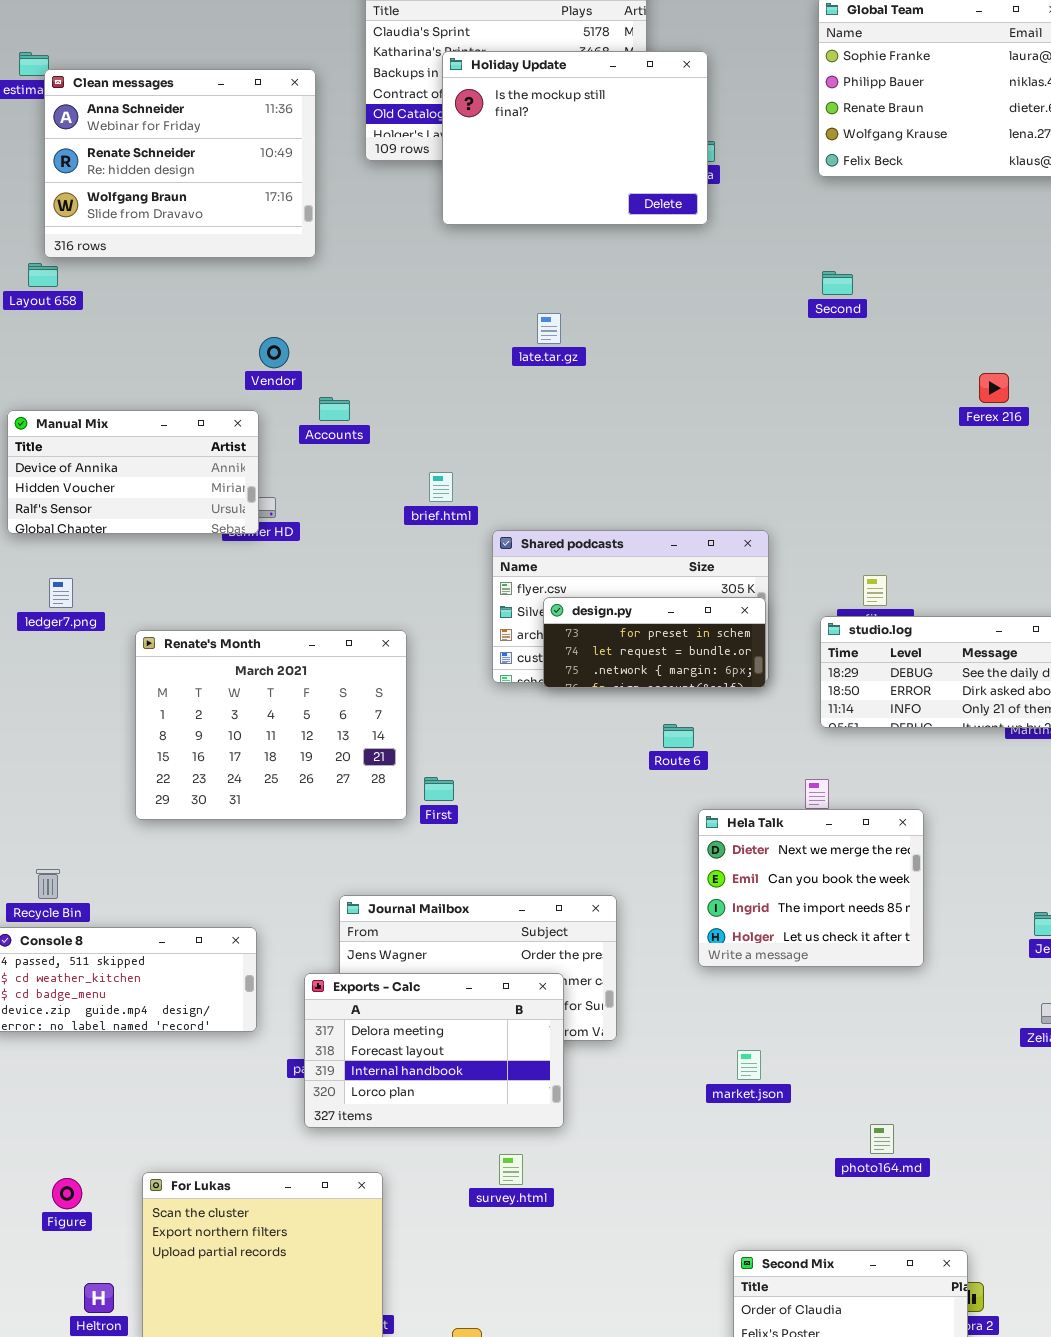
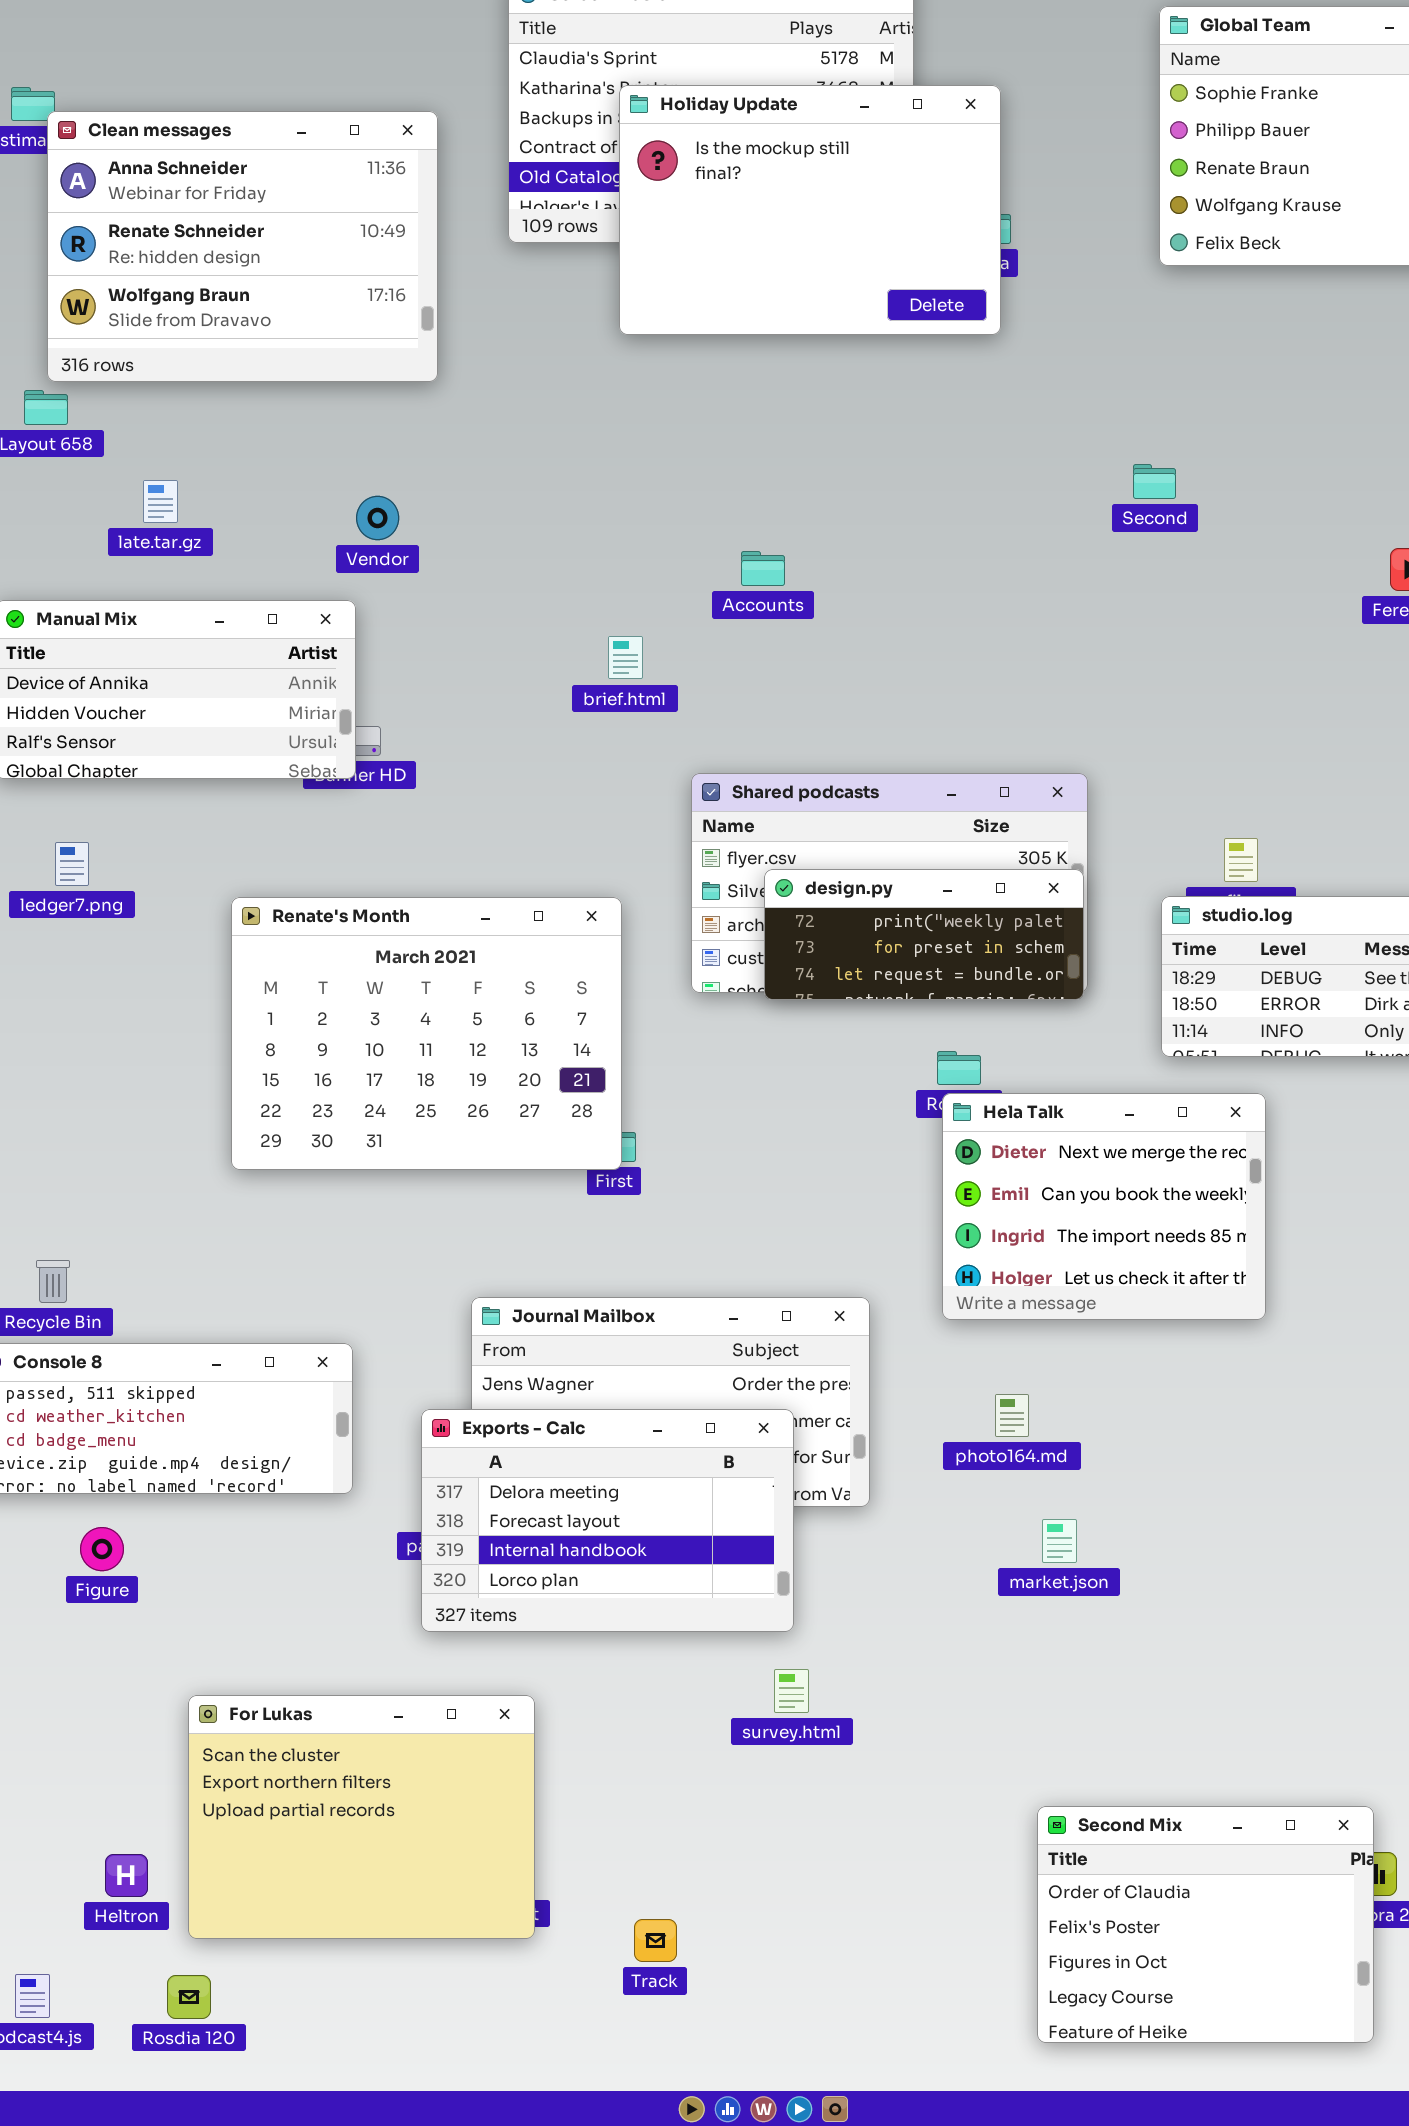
Second: [822,271,853,295] -> [1133,464,1176,499], moved
late.tar.gz: [537,313,561,344] -> [143,480,178,523], moved
Accounts: [319,397,350,421] -> [741,551,785,586], moved
brief.html: [429,472,453,502] -> [608,636,643,679], moved
design.py: [543,597,766,688] -> [764,869,1084,1000], scrolled up 1 row
Renate's Month: [135,630,407,820] -> [231,897,622,1170], moved
Hela Talk: [698,809,924,967] -> [942,1093,1266,1320], moved
photo164.md: [870,1124,894,1154] -> [995,1394,1029,1437], moved
survey.html: [499,1154,523,1185] -> [774,1669,809,1713], moved
Figure: [52,1178,82,1209] -> [80,1527,124,1571], moved

